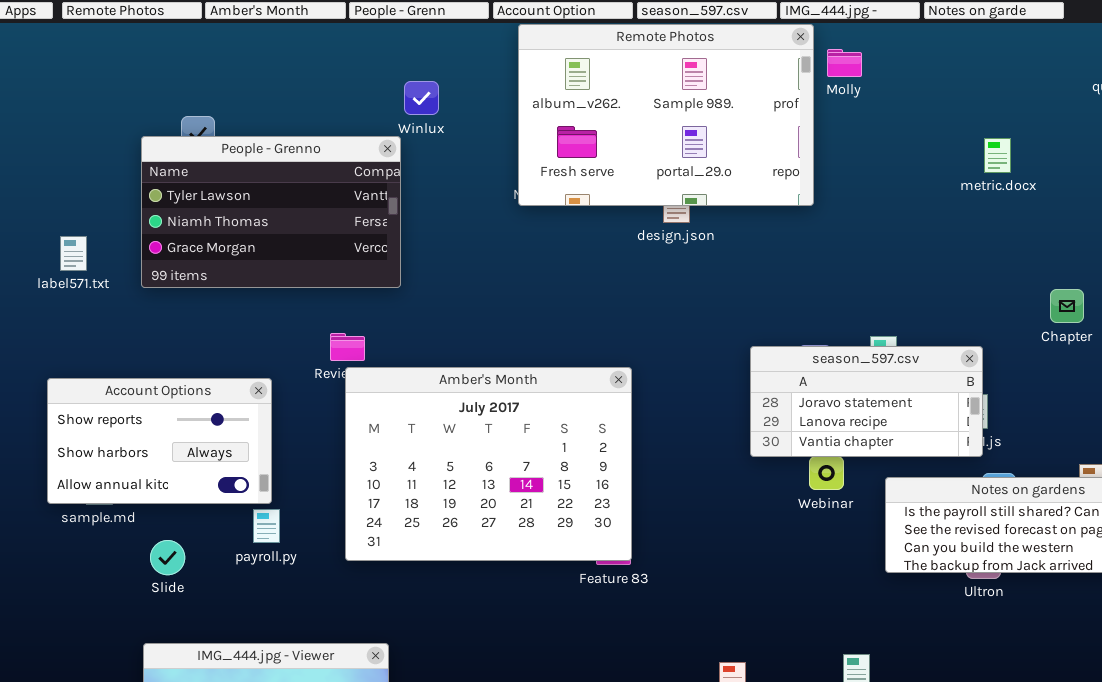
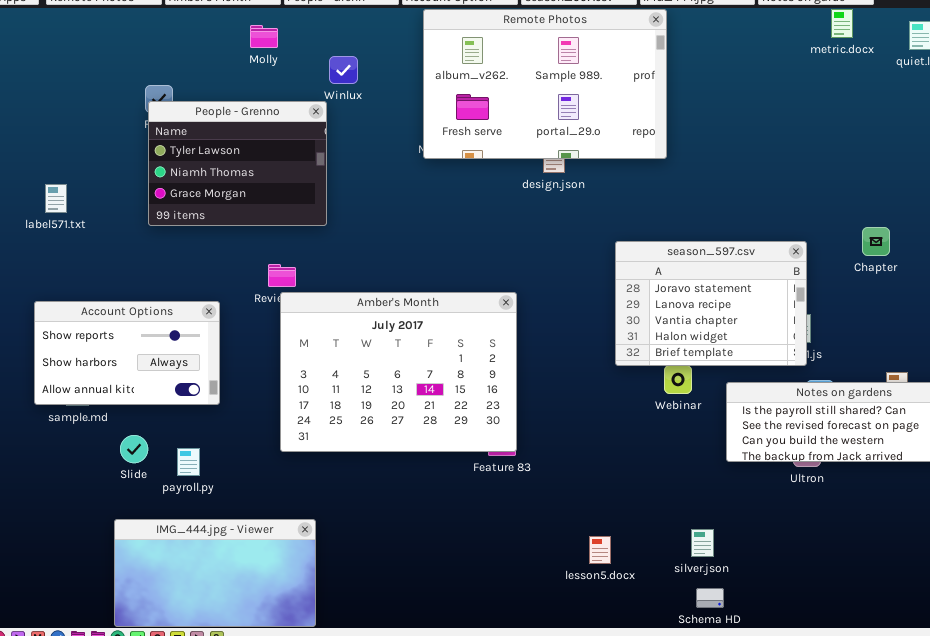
Molly: [827,49,862,77] -> [250,25,278,48], moved
People - Grenno: [141,136,401,288] -> [148,101,327,226], resized
metric.docx: [984,138,1011,173] -> [831,9,853,38], moved
season_597.csv: [750,346,983,457] -> [615,241,807,366], resized
payroll.py: [253,509,280,543] -> [177,448,200,476], moved

